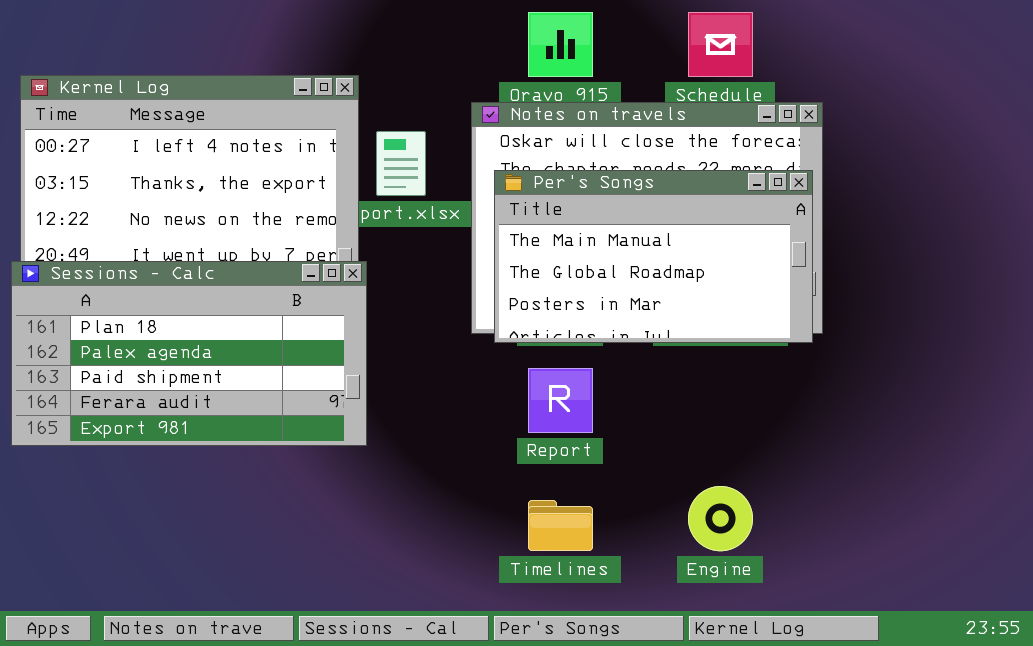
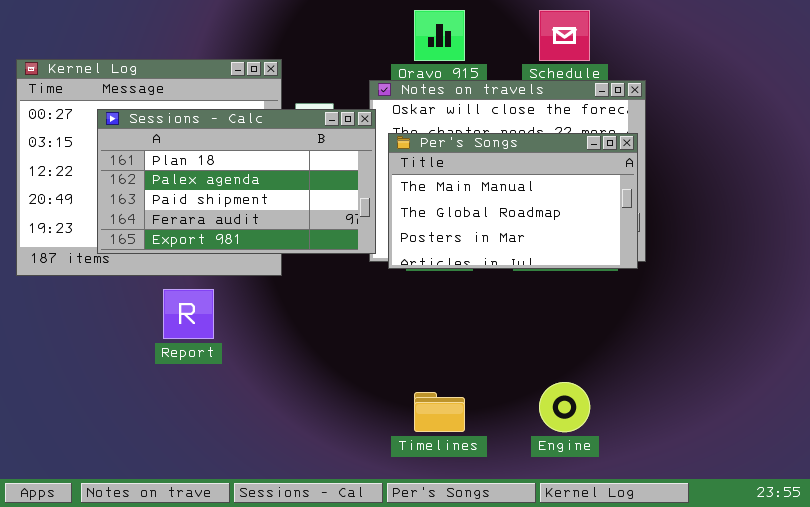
Sessions - Calc: [11,261,367,446] -> [97,109,376,254], moved
Report: [528,368,593,433] -> [163,289,214,339], moved

